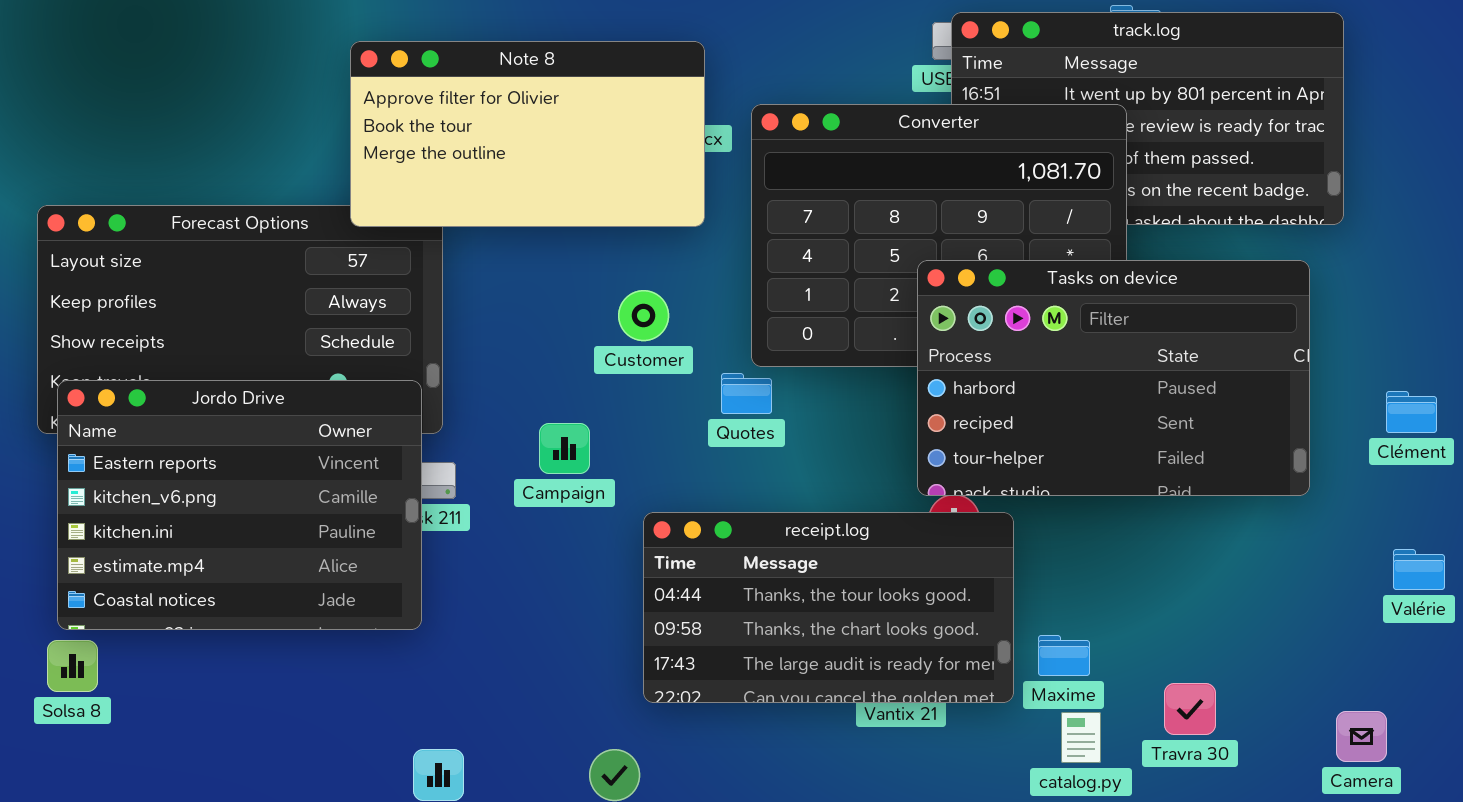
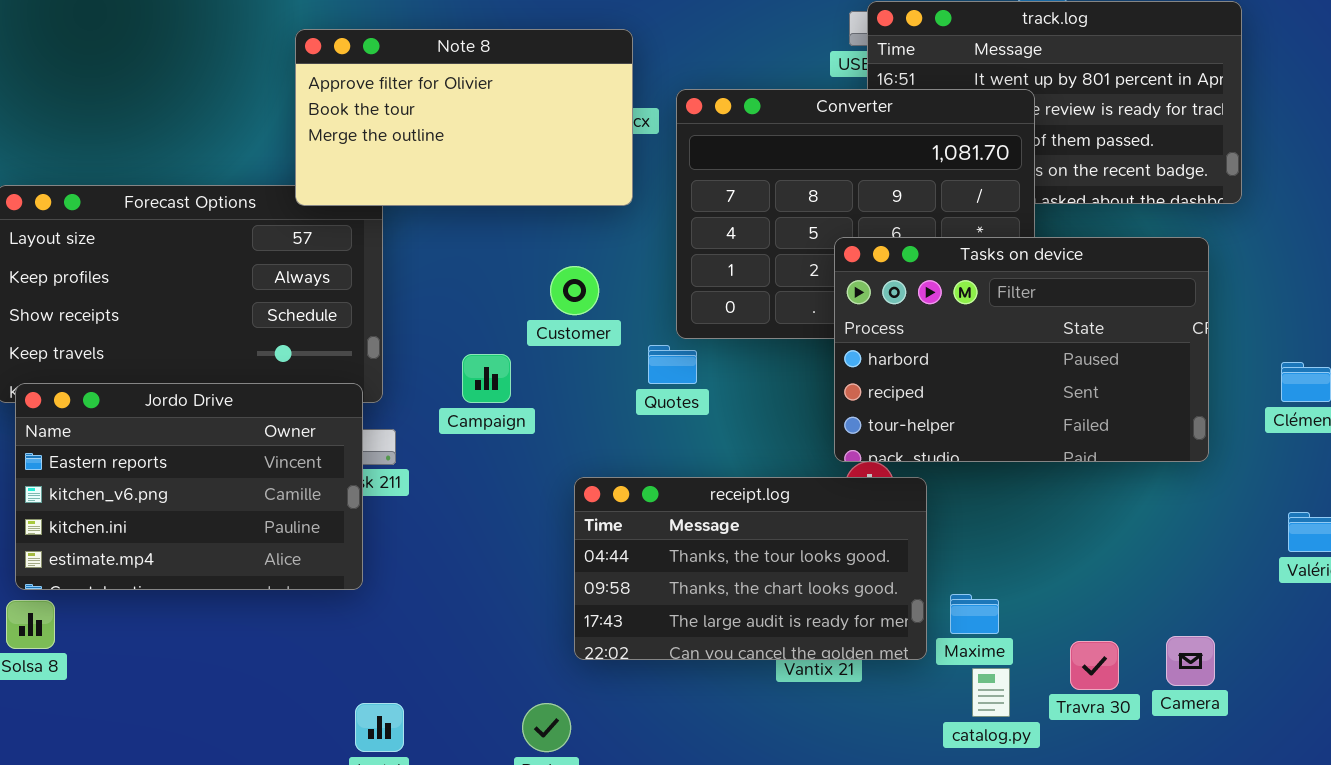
Jordo Drive: [57,380,422,630] -> [15,383,363,590], resized
Campaign: [539,423,590,474] -> [462,354,511,403], moved
Camera: [1336,711,1387,762] -> [1166,636,1215,686], moved

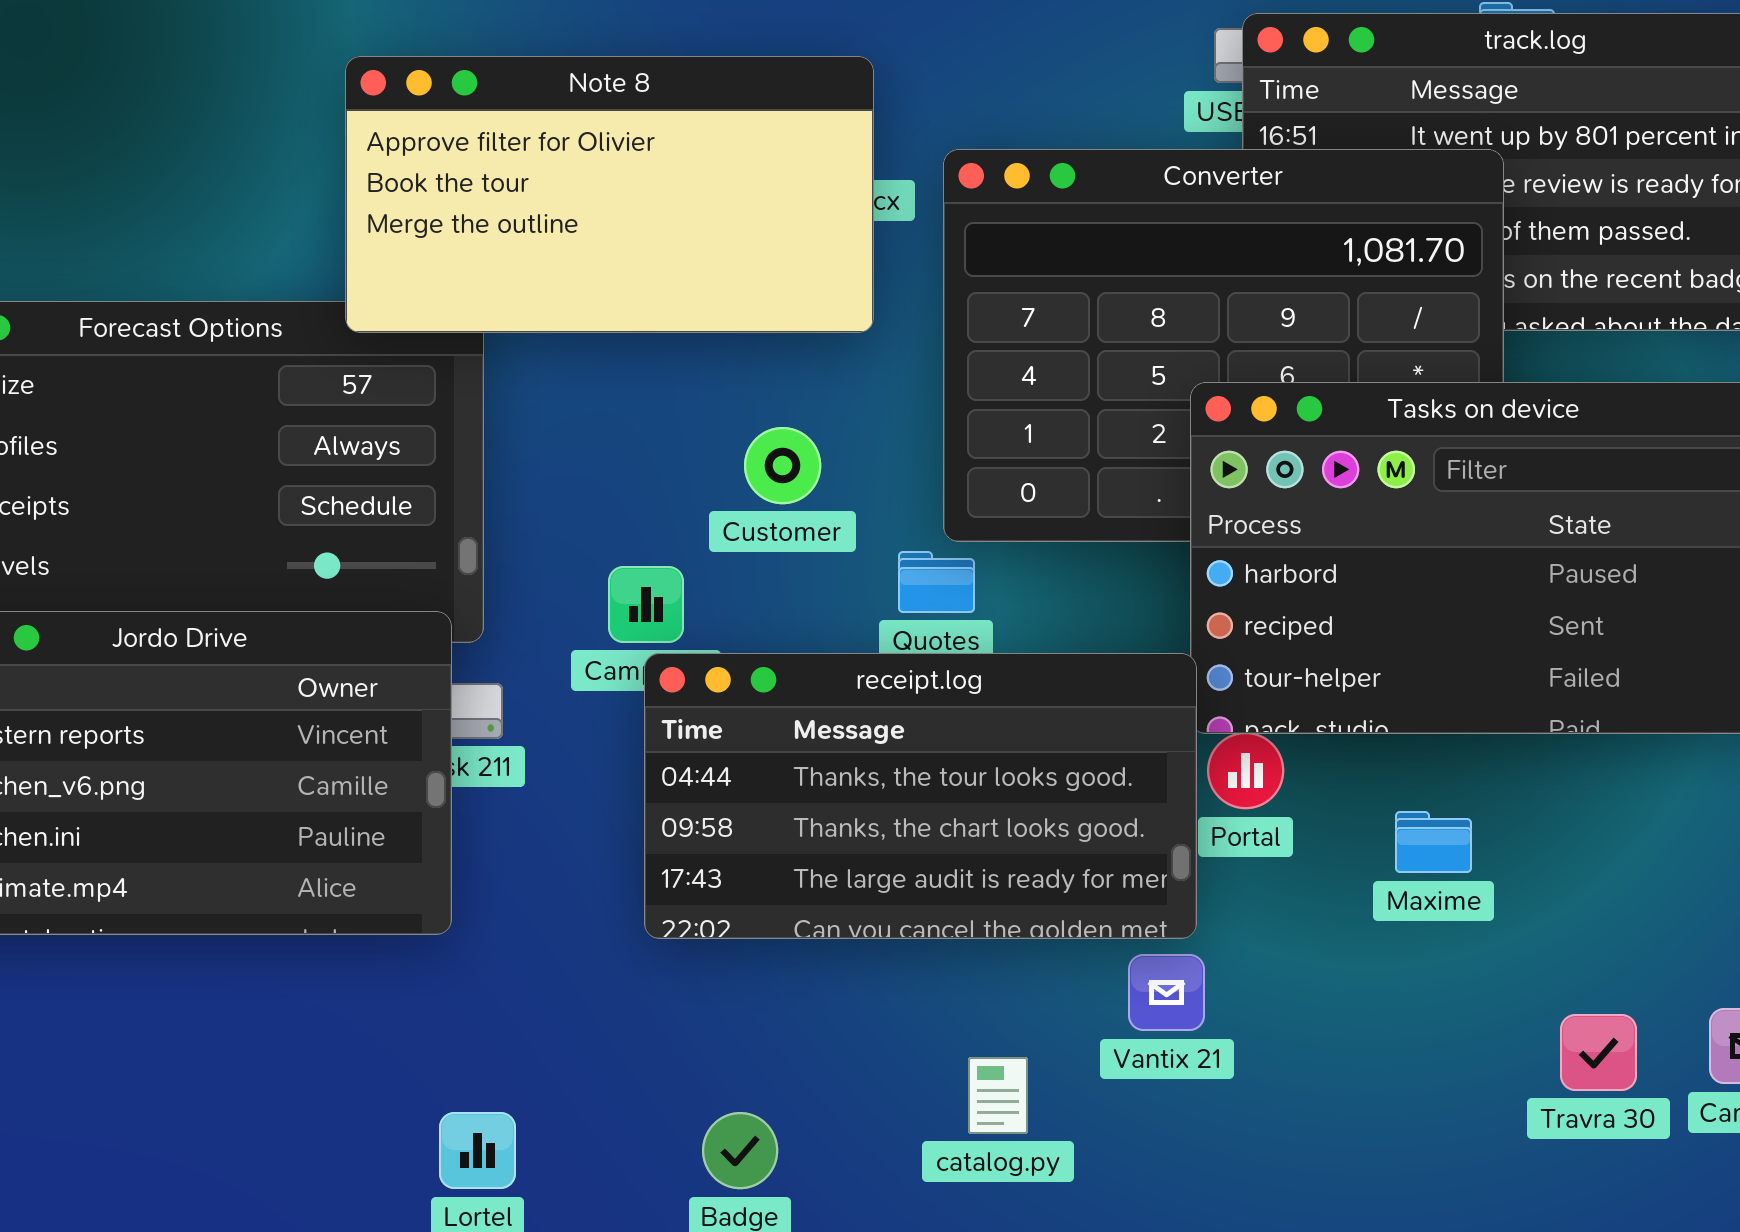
receipt.log: [574,477,927,660] -> [644,653,1197,939], moved
Maxime: [950,594,999,634] -> [1395,811,1472,873], moved
catalog.py: [972,668,1010,717] -> [968,1057,1028,1134], moved

